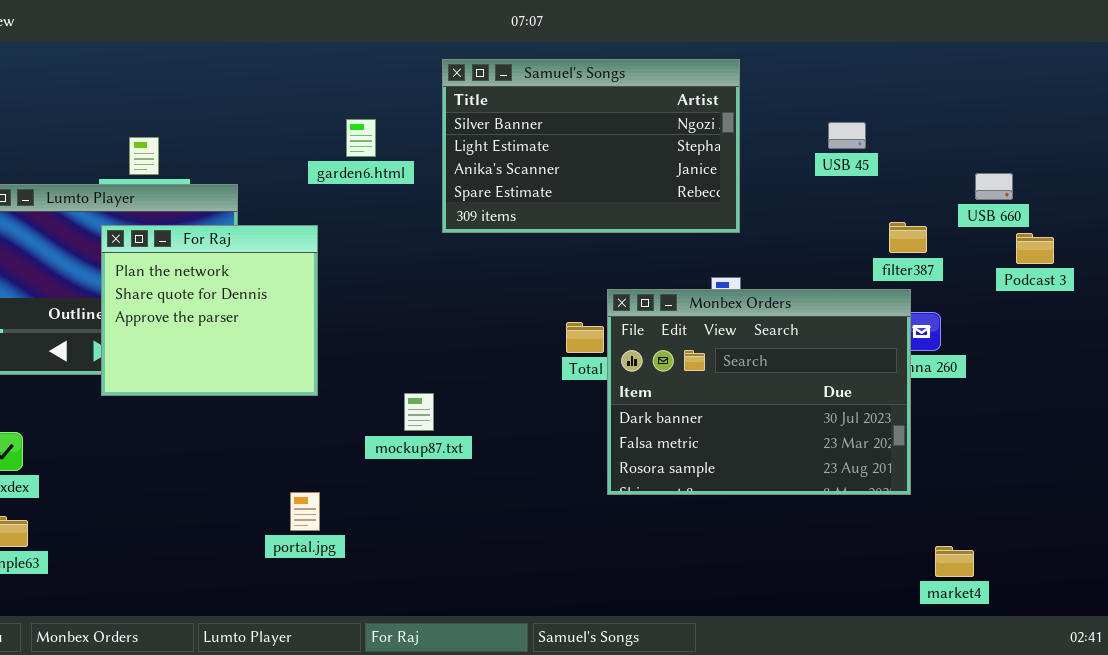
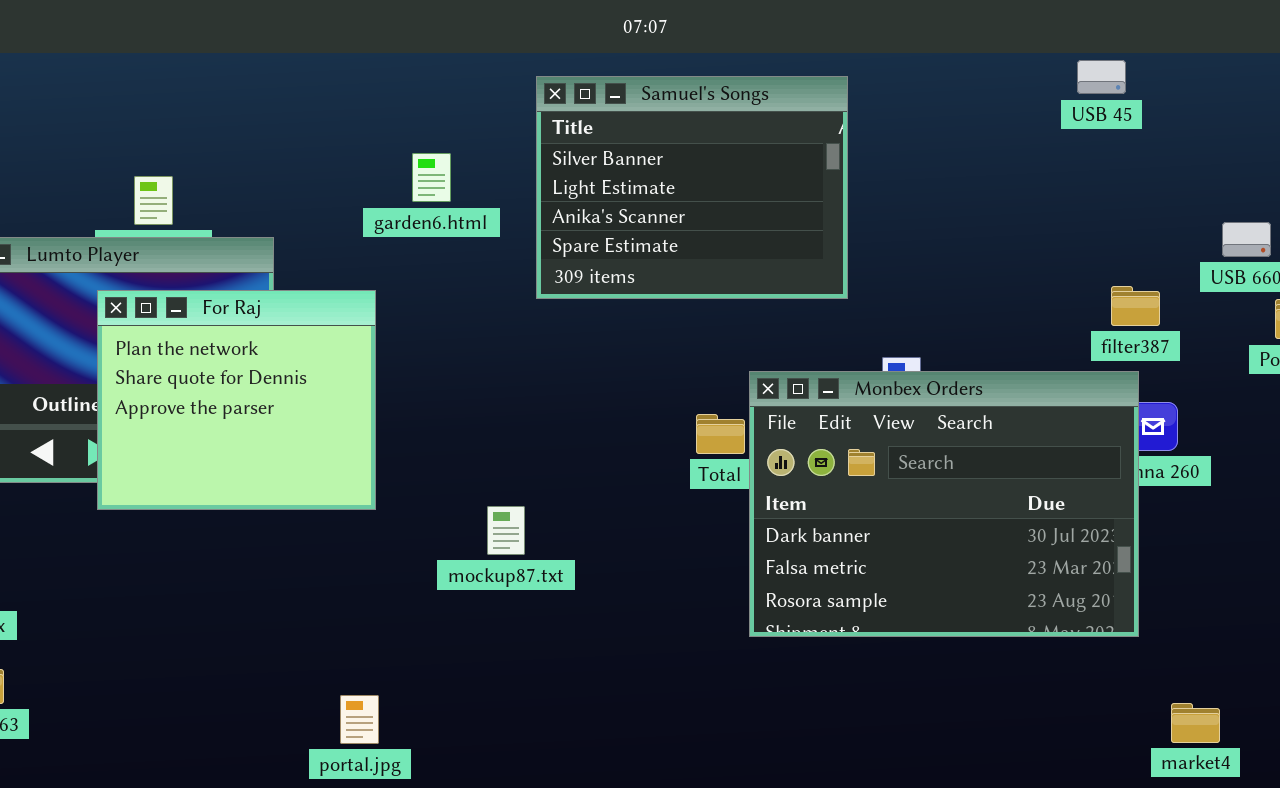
Samuel's Songs: [442,59,740,233] -> [536,76,848,299], resized
USB 45: [828,122,866,149] -> [1077,60,1126,94], moved
portal.jpg: [290,492,320,531] -> [340,695,379,744], moved

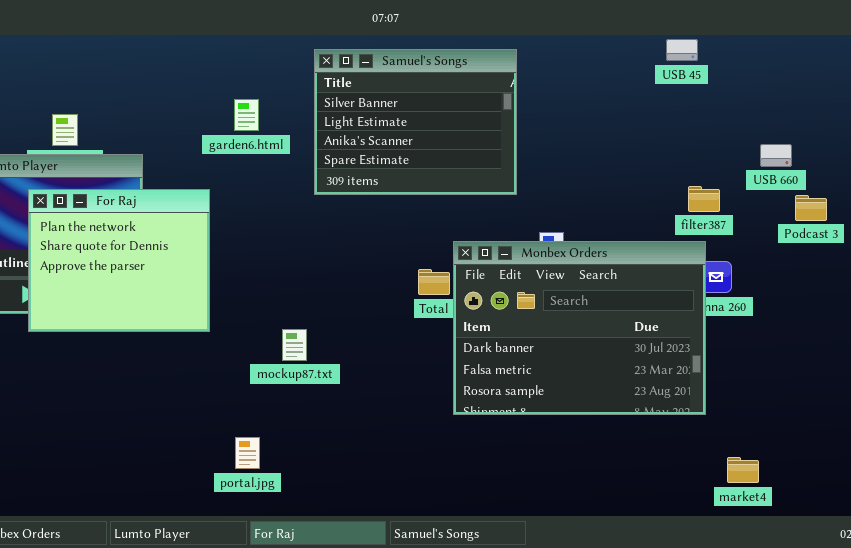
portal.jpg: [340,695,379,744] -> [235,437,260,469], moved

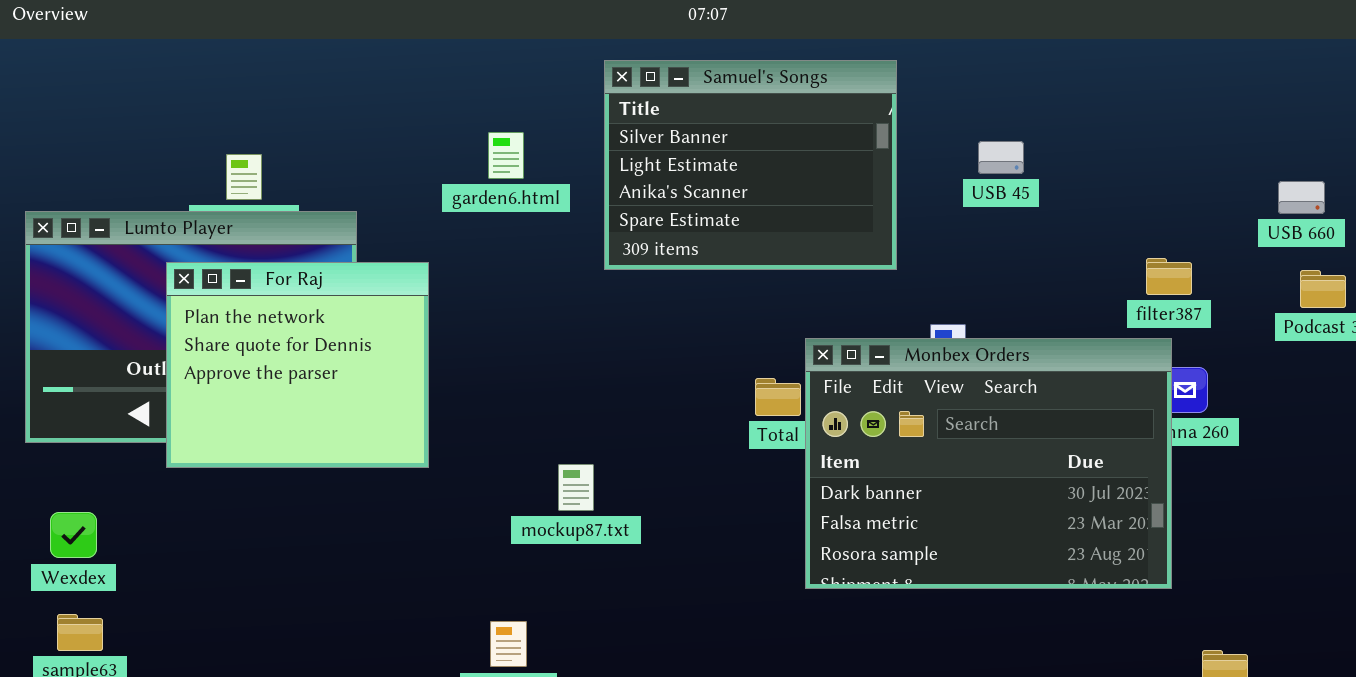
USB 45: [666,39,698,61] -> [978,141,1024,174], moved
USB 660: [760,144,792,167] -> [1278,181,1325,214], moved
For Raj: [28,189,210,332] -> [166,262,429,468], moved

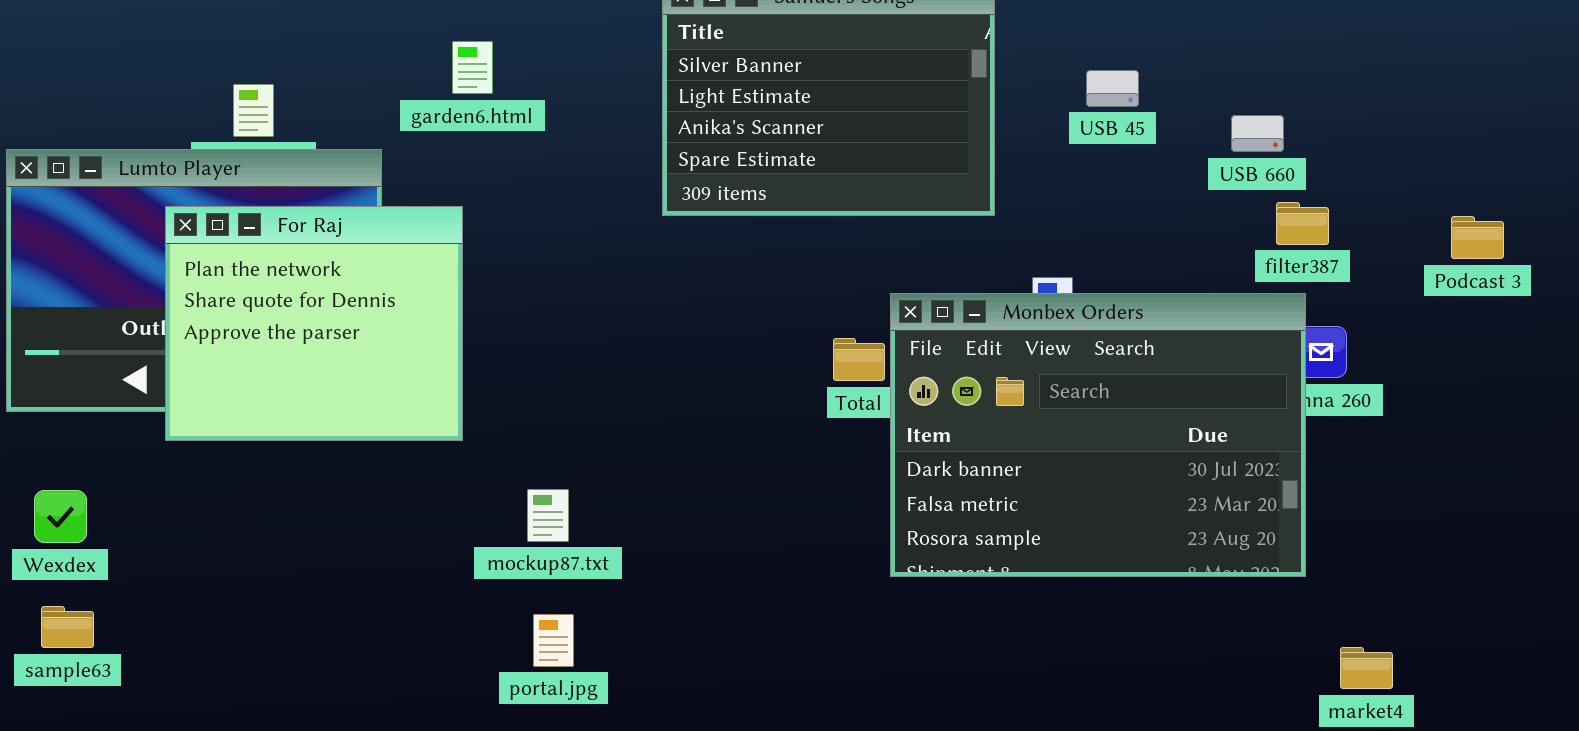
garden6.html: [488,132,524,179] -> [452,41,493,94], moved
USB 660: [1278,181,1325,214] -> [1231,115,1284,152], moved
mockup87.txt: [558,464,594,511] -> [527,489,569,542], moved

